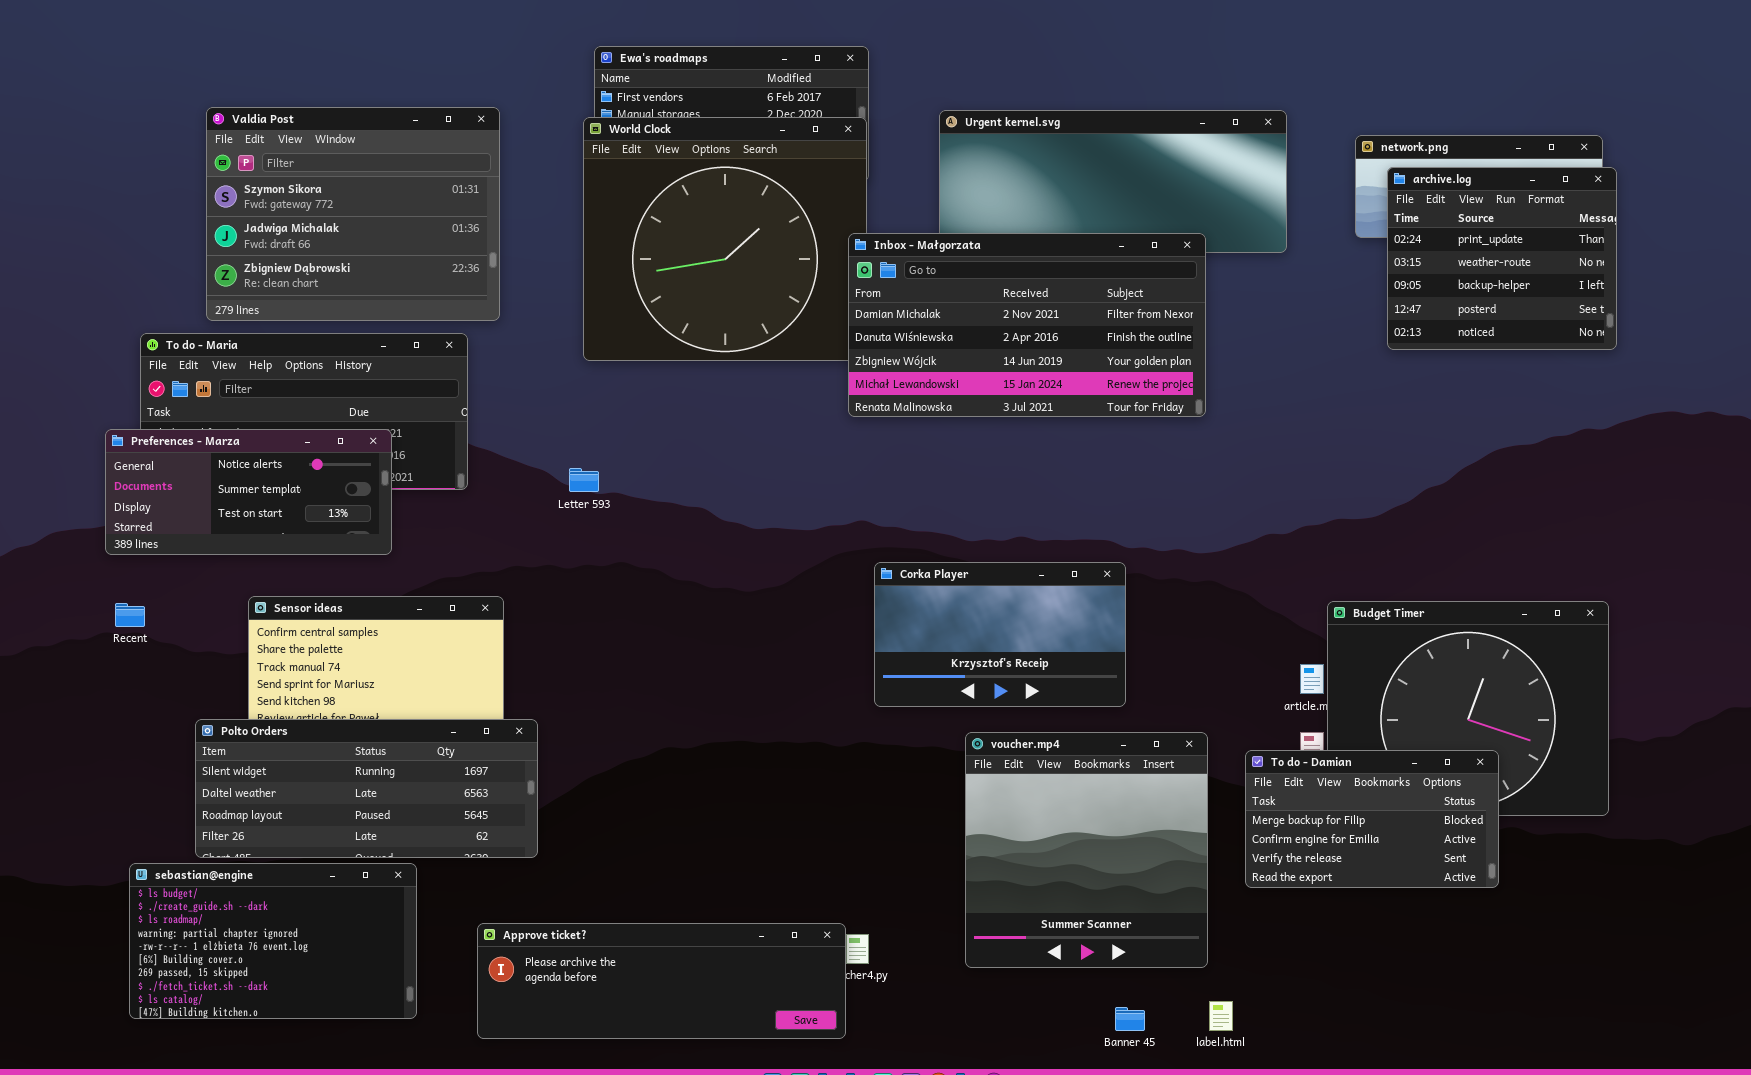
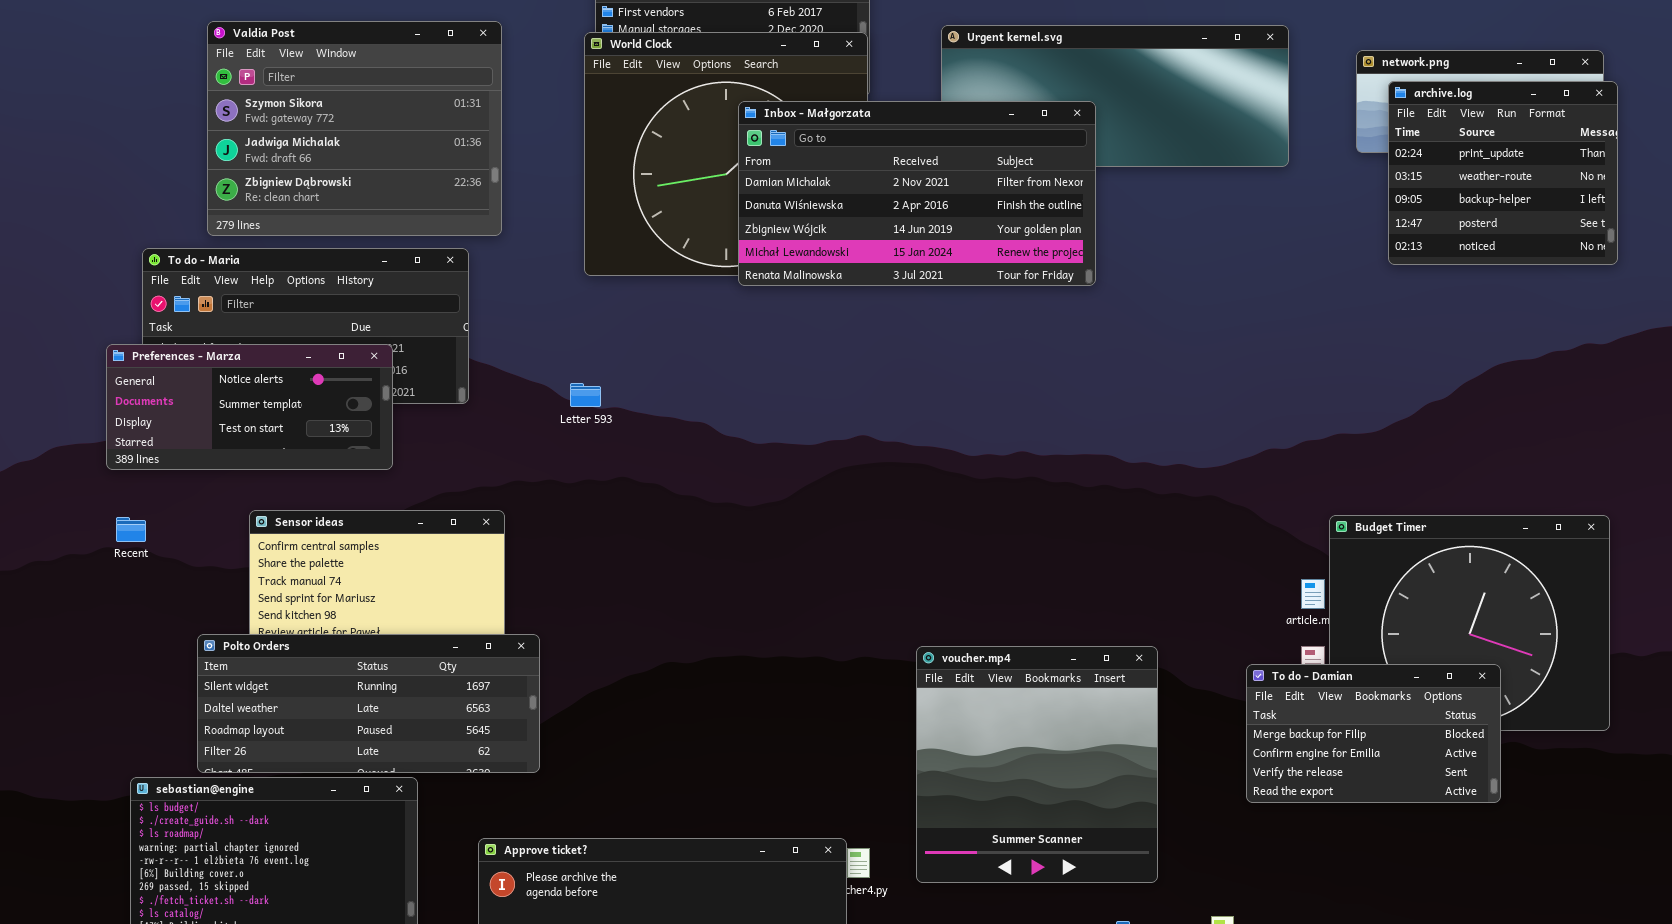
Inbox - Małgorzata: [848,233,1206,417] -> [738,101,1096,286], moved
Corka Player: [874,562,1126,707] -> none, closed
voucher.mp4: [965,732,1208,968] -> [916,646,1158,883], moved

